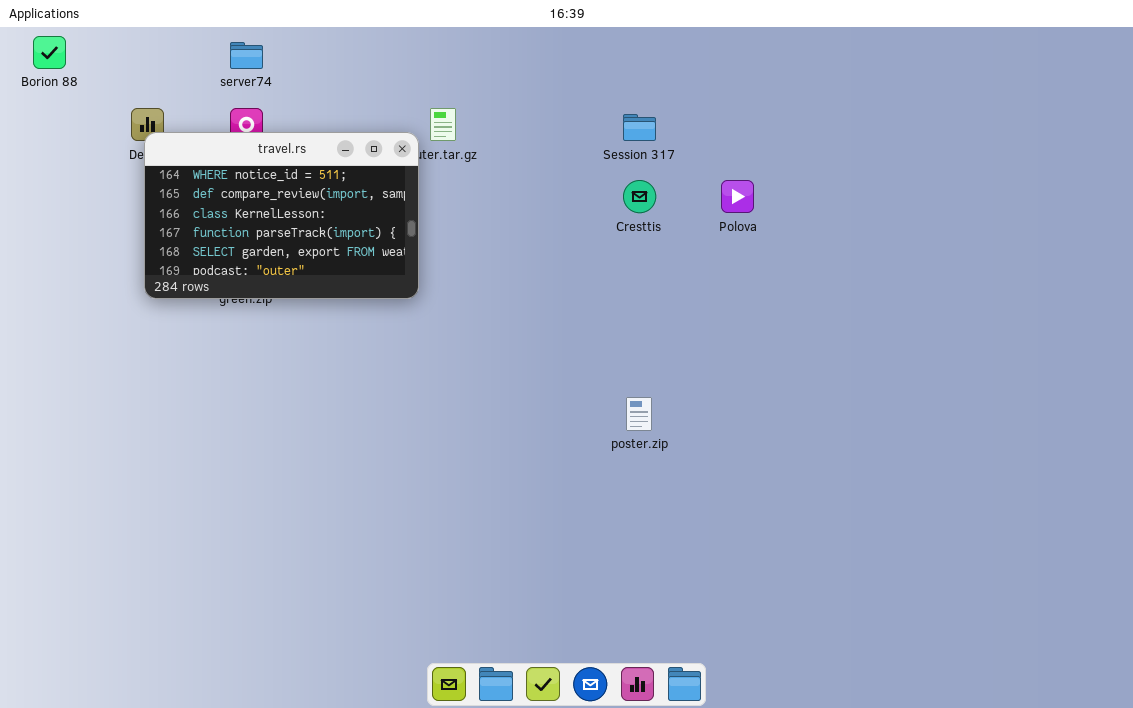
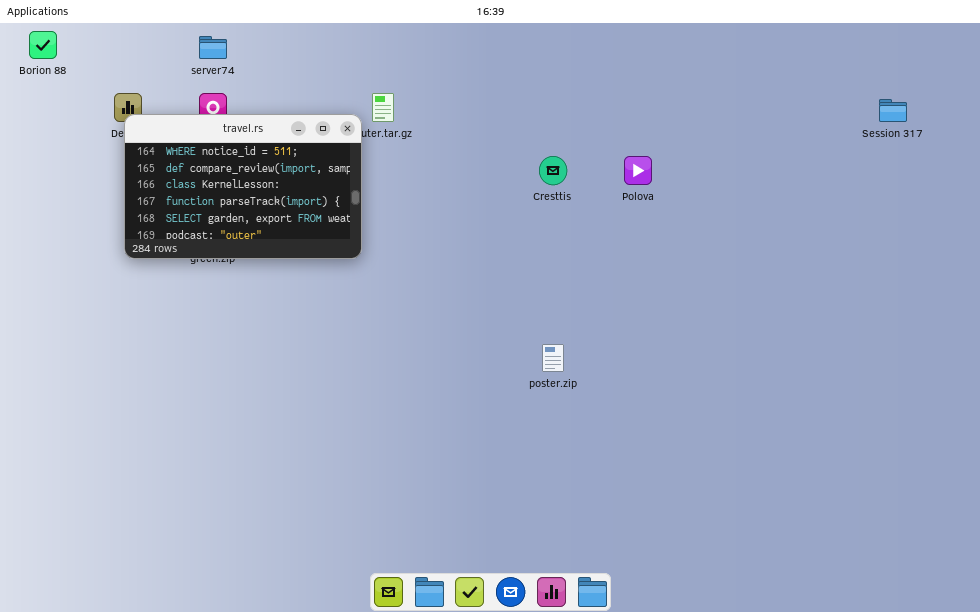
Session 317: [623,114,656,141] -> [879,99,907,122], moved

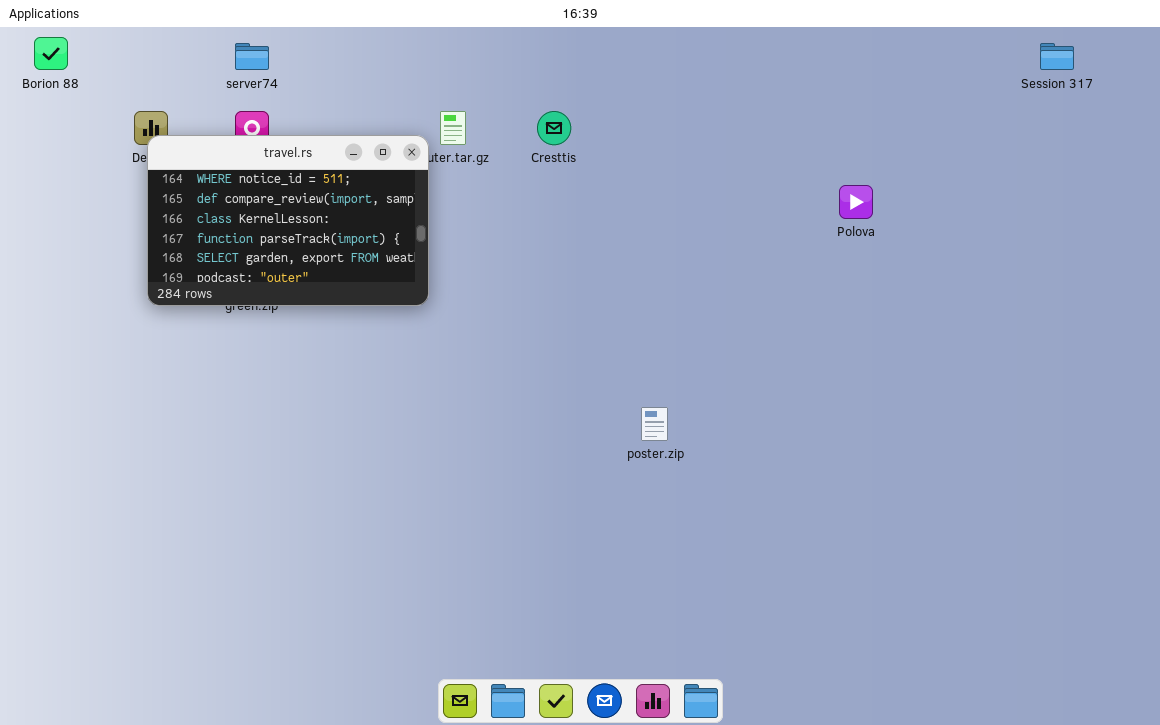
Session 317: [879,99,907,122] -> [1040,43,1074,70], moved
Cresttis: [539,156,567,185] -> [537,111,571,145], moved
Polova: [624,156,652,185] -> [839,185,873,219], moved

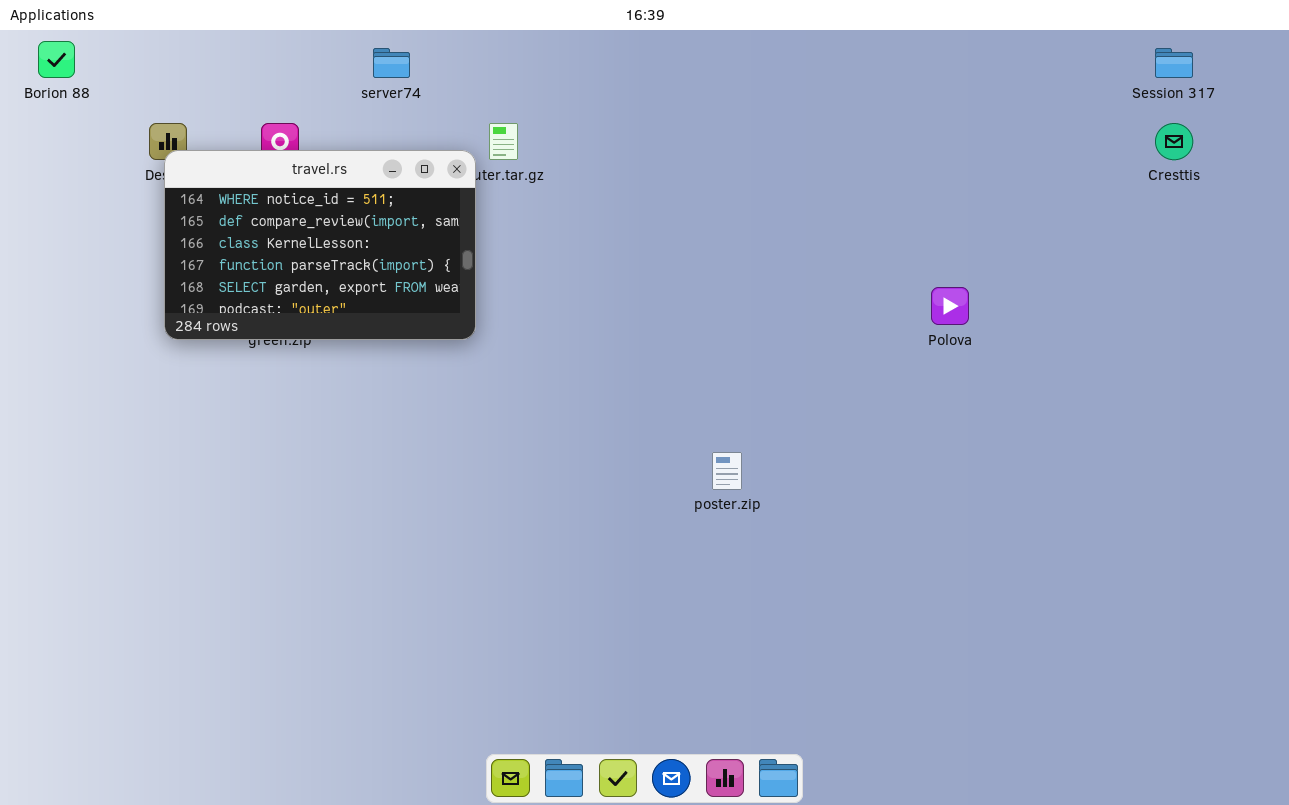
server74: [235,43,269,70] -> [373,48,410,78], moved
Cresttis: [537,111,571,145] -> [1155,123,1193,160], moved
Polova: [839,185,873,219] -> [931,287,969,325], moved

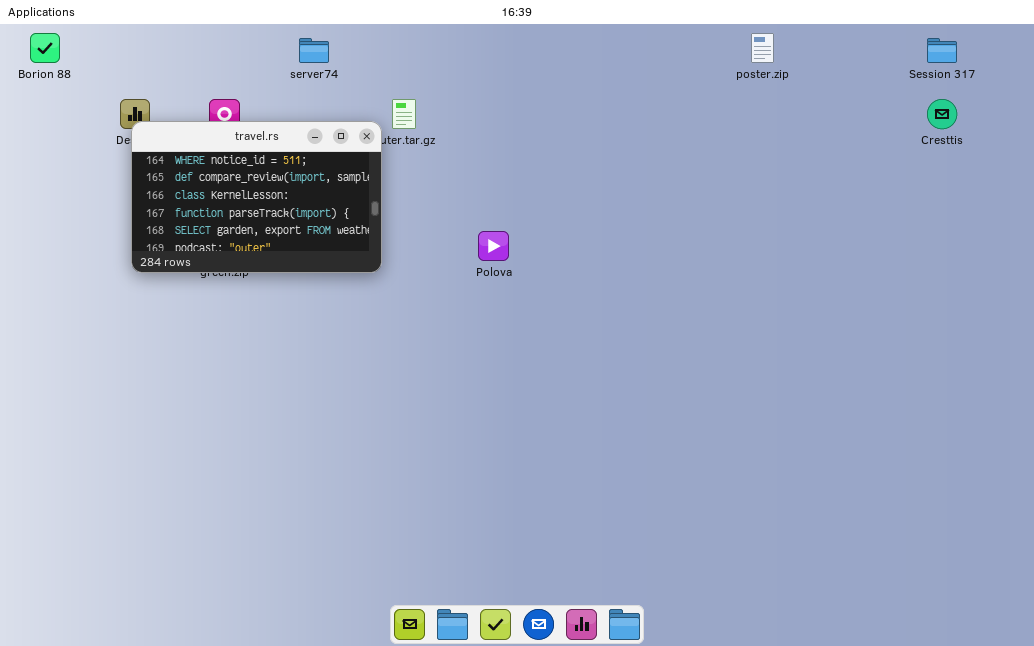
Polova: [931,287,969,325] -> [478,231,509,261], moved
poster.zip: [712,452,742,490] -> [751,33,774,63], moved

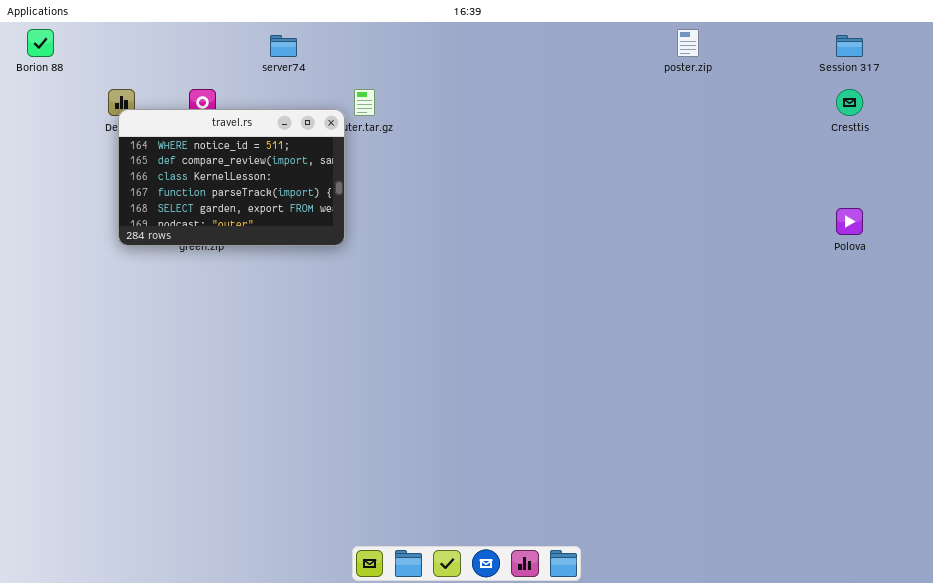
Polova: [478,231,509,261] -> [836,208,863,235], moved

